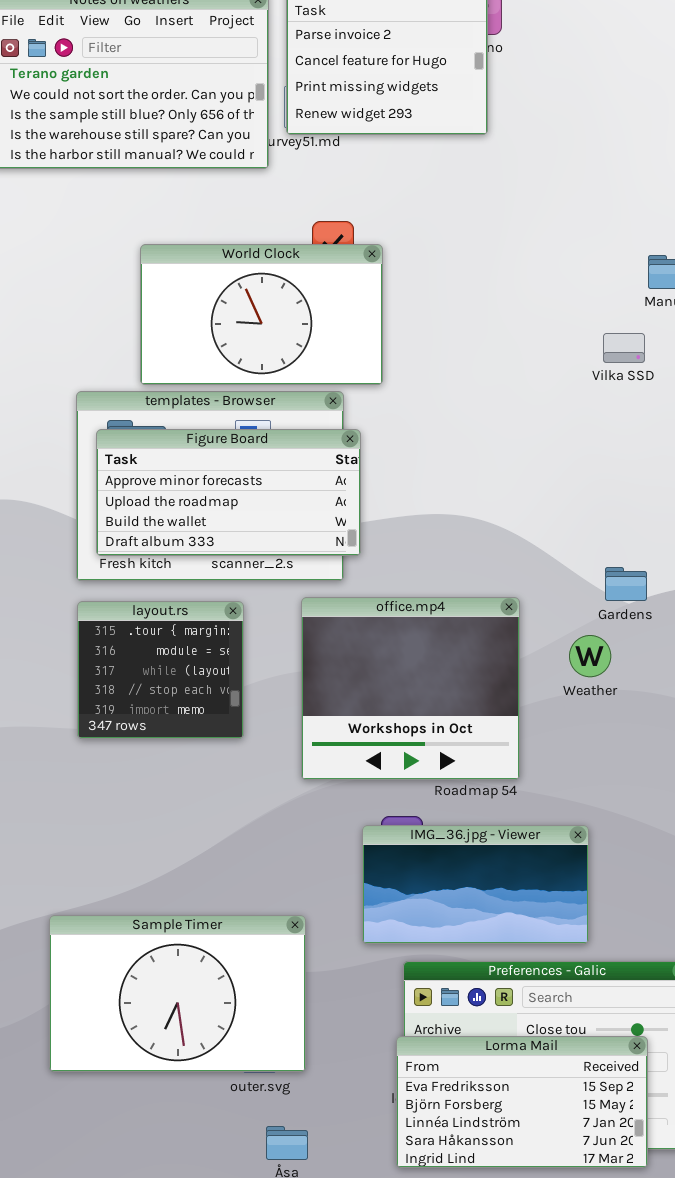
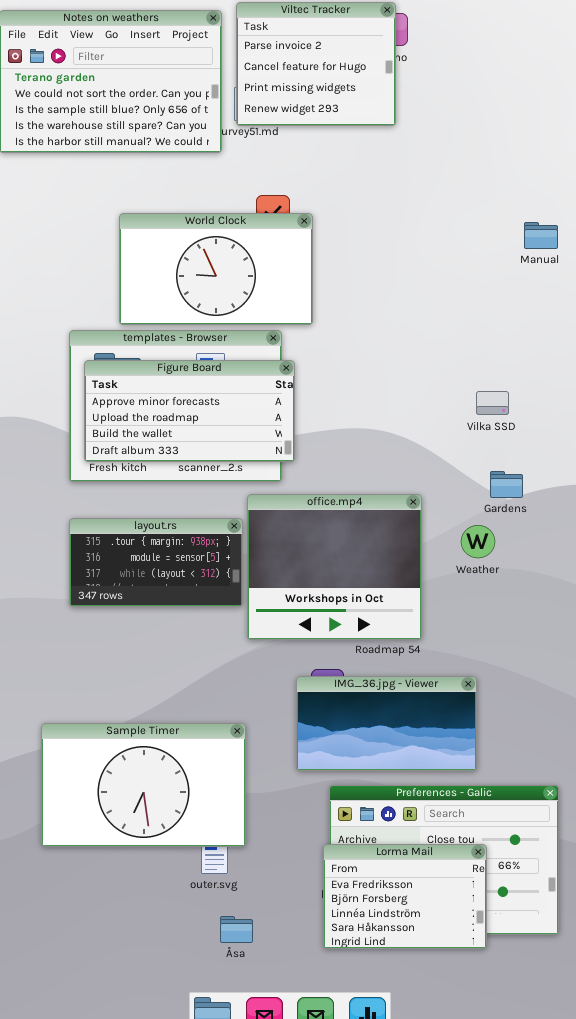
Vilka SSD: [603,333,645,363] -> [476,391,509,415], moved
layout.rs: [77,601,244,739] -> [69,518,243,607], resized
Sample Timer: [49,915,306,1072] -> [41,723,246,847], moved
Lorma Mail: [396,1036,648,1168] -> [323,844,487,949], resized

